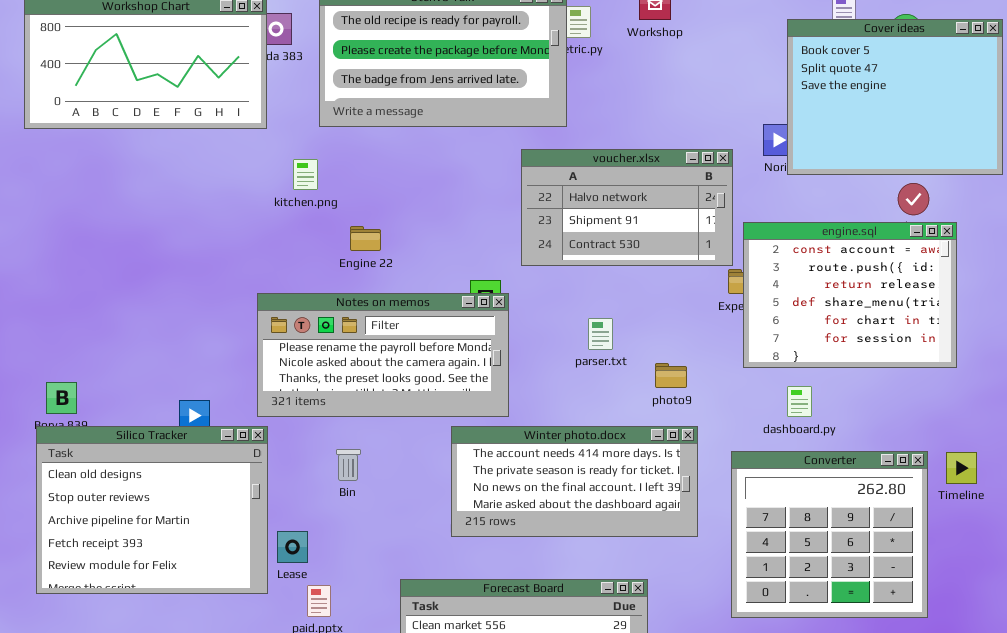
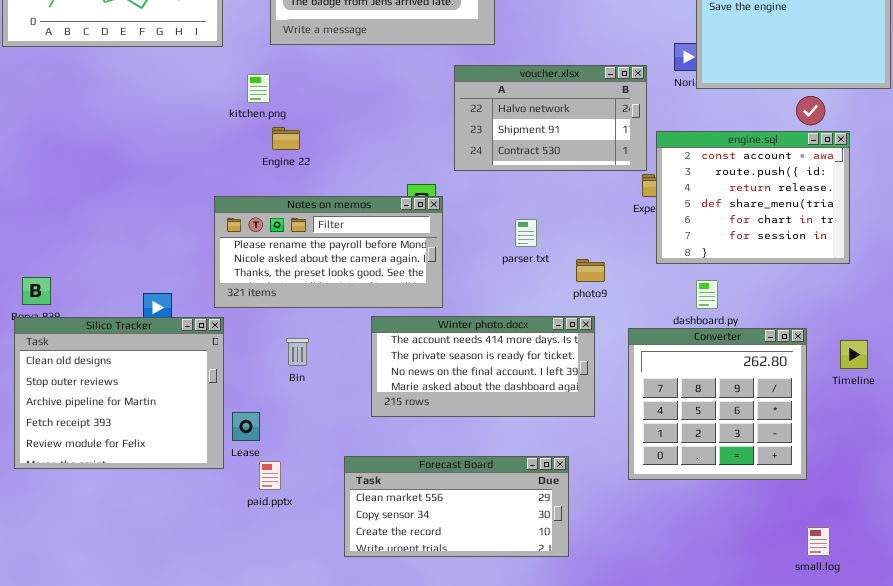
Engine 22: [350,226,381,251] -> [272,127,300,150], moved
Winter photo.docx: [451,426,698,537] -> [371,316,595,417], moved
Converter: [731,451,928,618] -> [628,328,807,480], moved

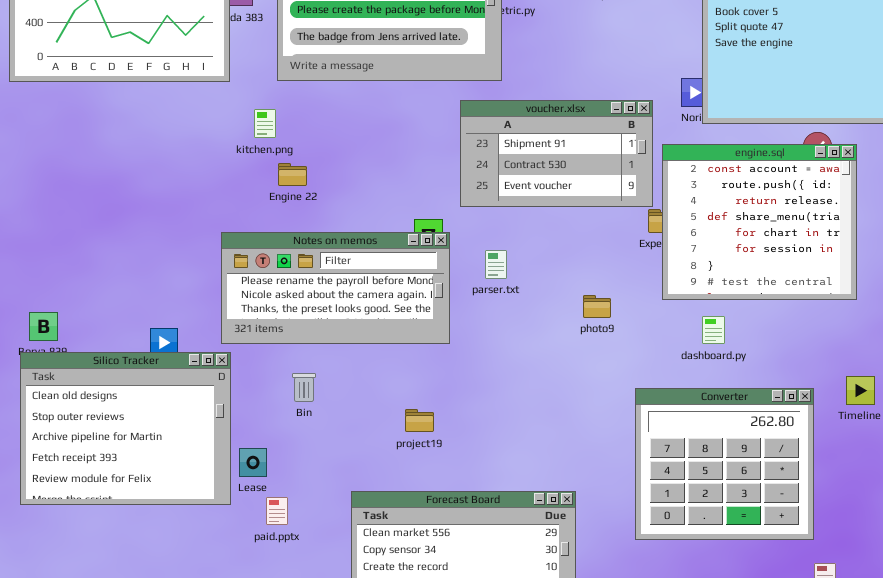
voucher.xlsx: [454,65,647,171] -> [460,100,653,207], scrolled down 1 row
engine.sql: [656,131,850,264] -> [662,144,857,300], resized
parser.txt: [515,219,537,247] -> [485,250,507,279], moved
Winter photo.docx: [371,316,595,417] -> none, closed
Converter: [628,328,807,480] -> [635,388,814,540], moved

